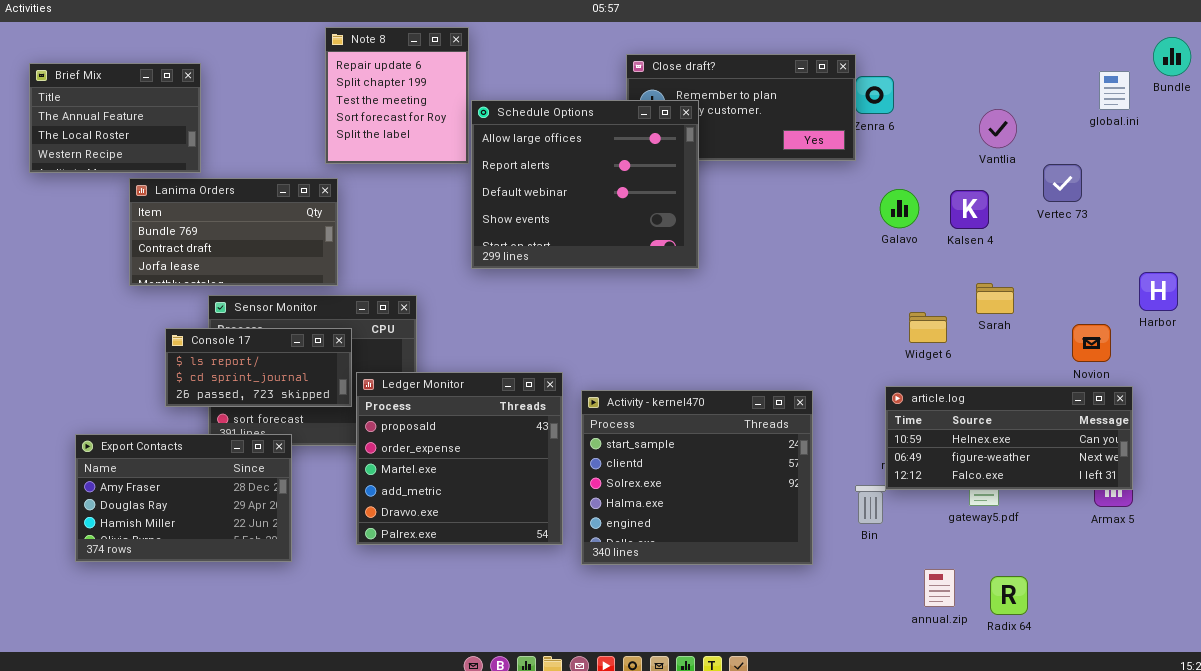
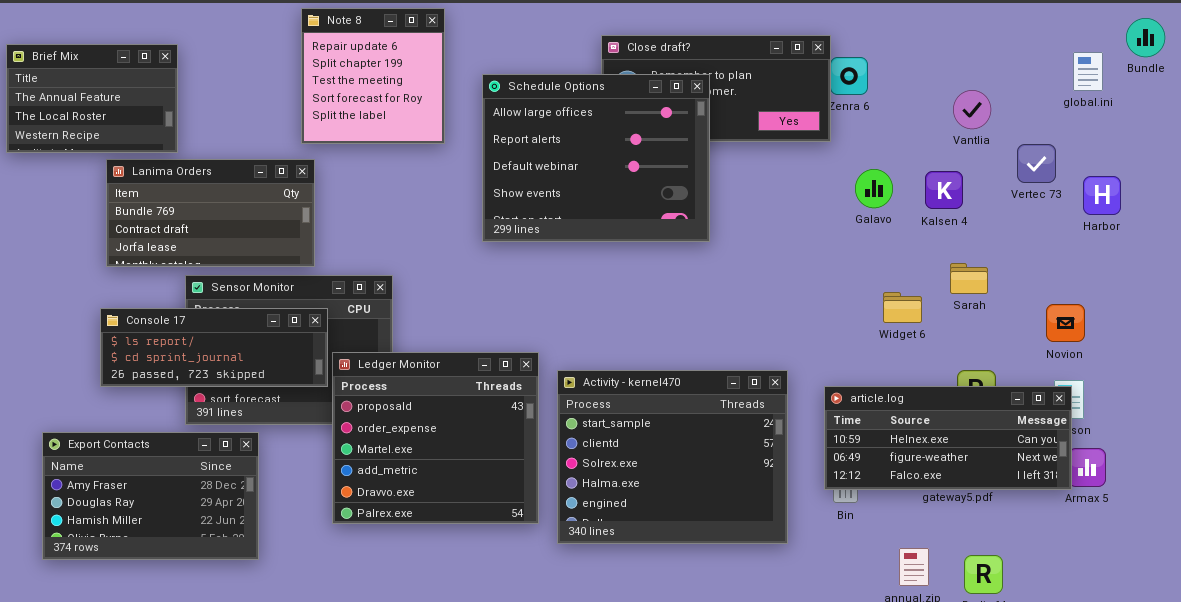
Schedule Options: [471,100,699,269] -> [482,74,710,242], moved
Harbor: [1139,272,1178,311] -> [1083,176,1121,215], moved
Console 17: [165,328,352,407] -> [100,308,328,387], resized
article.log: [885,386,1133,490] -> [824,386,1072,490], moved
Export Contacts: [75,434,292,562] -> [42,432,259,560], moved

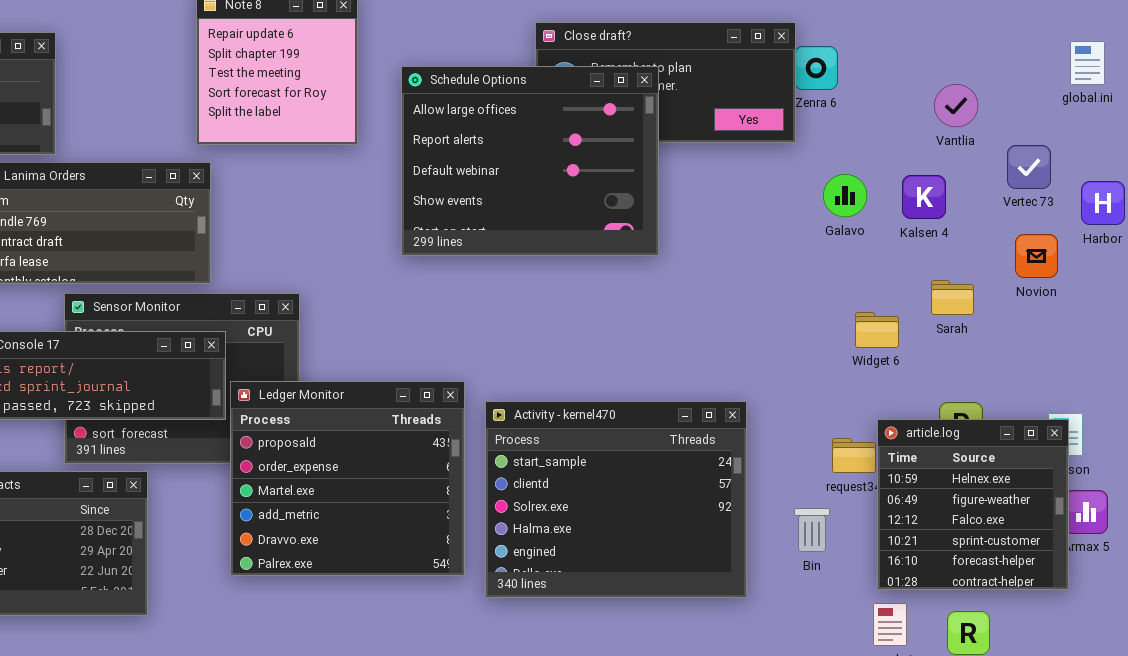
Novion: [1046,304,1085,342] -> [1015,234,1058,278], moved
article.log: [824,386,1072,490] -> [877,419,1069,590], resized

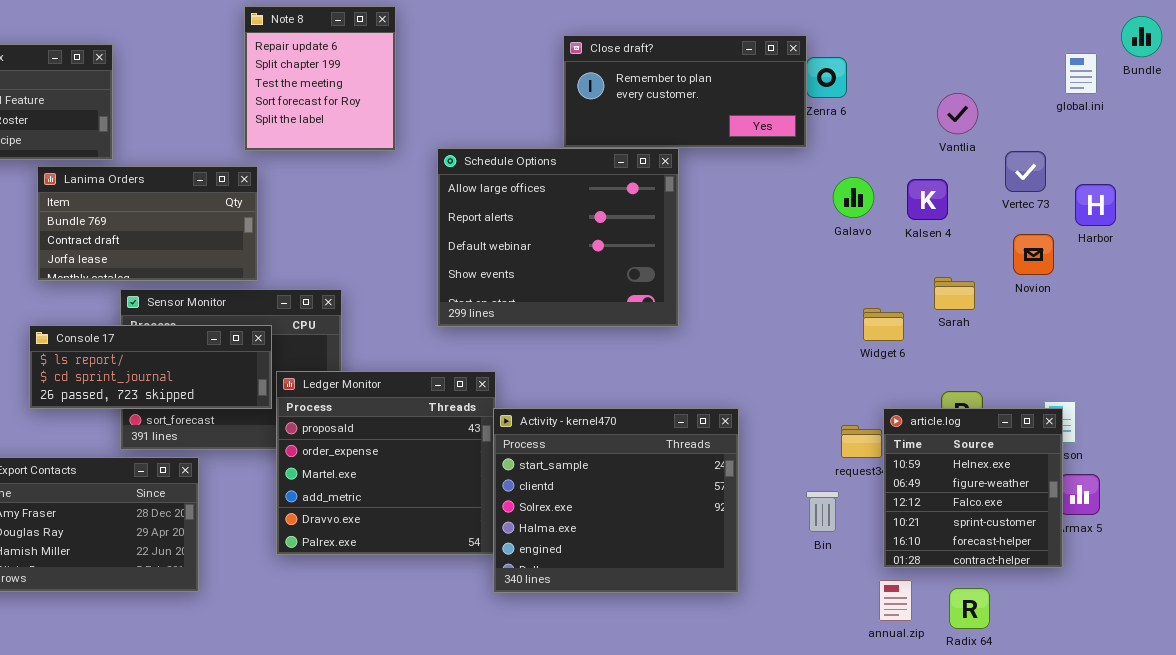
Schedule Options: [401,66,659,256] -> [437,148,679,327], moved
Activity - kernel470: [485,401,747,598] -> [493,408,739,593], moved

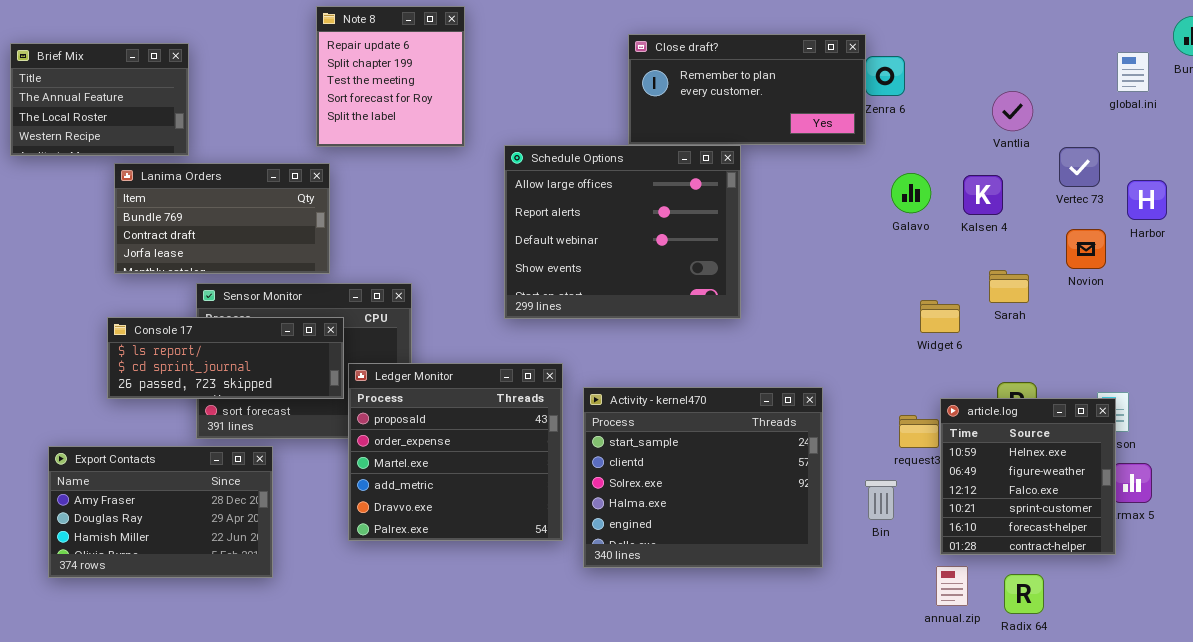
Activity - kernel470: [493,408,739,593] -> [583,387,823,568], moved

